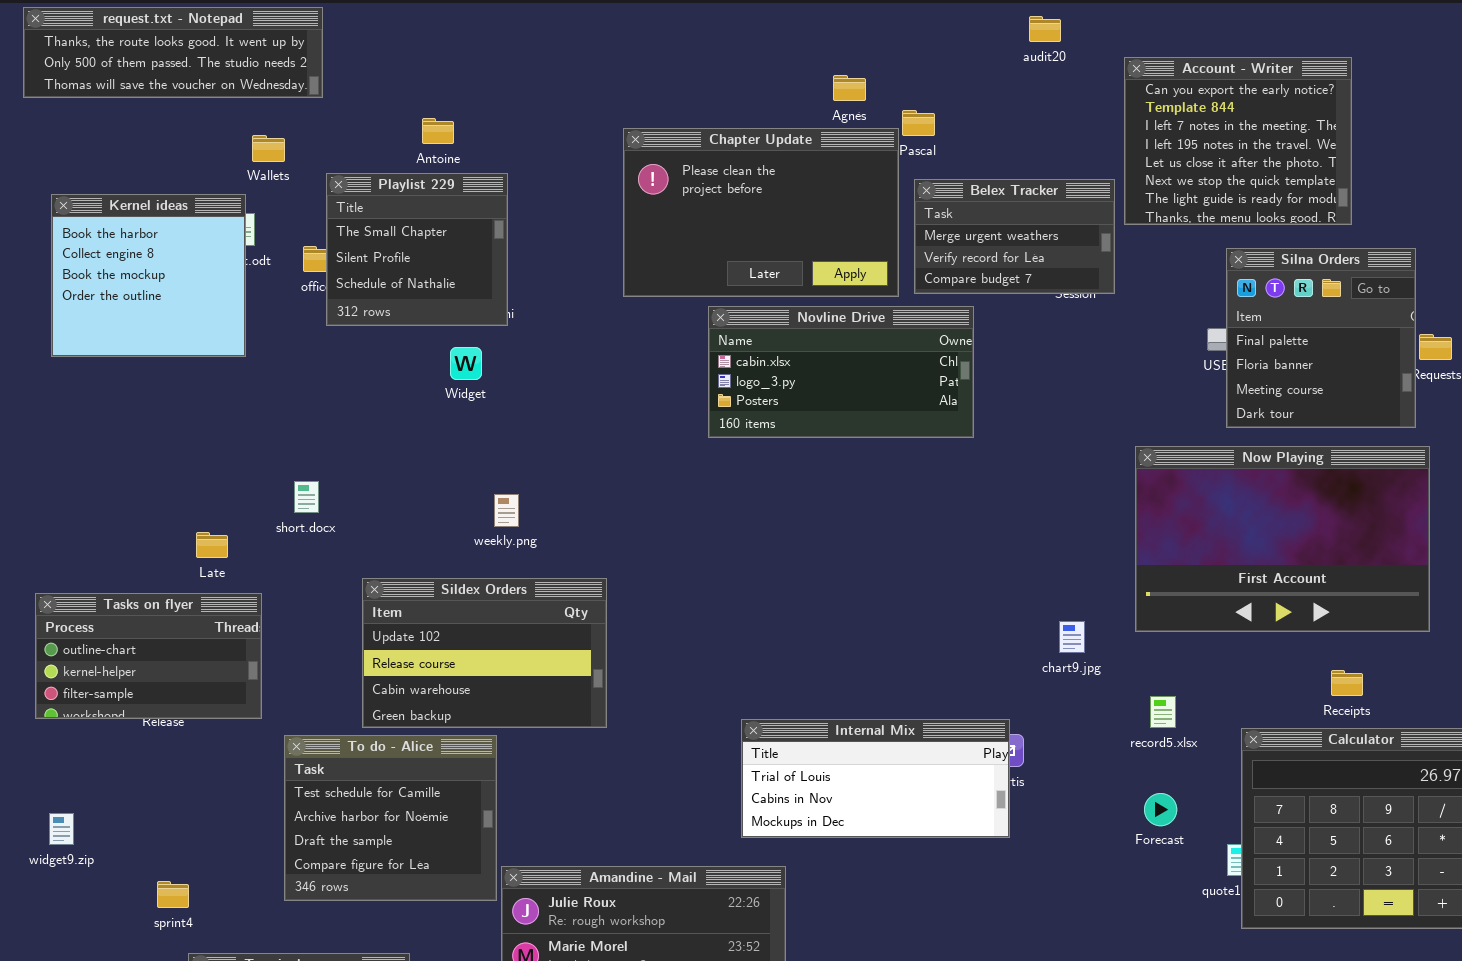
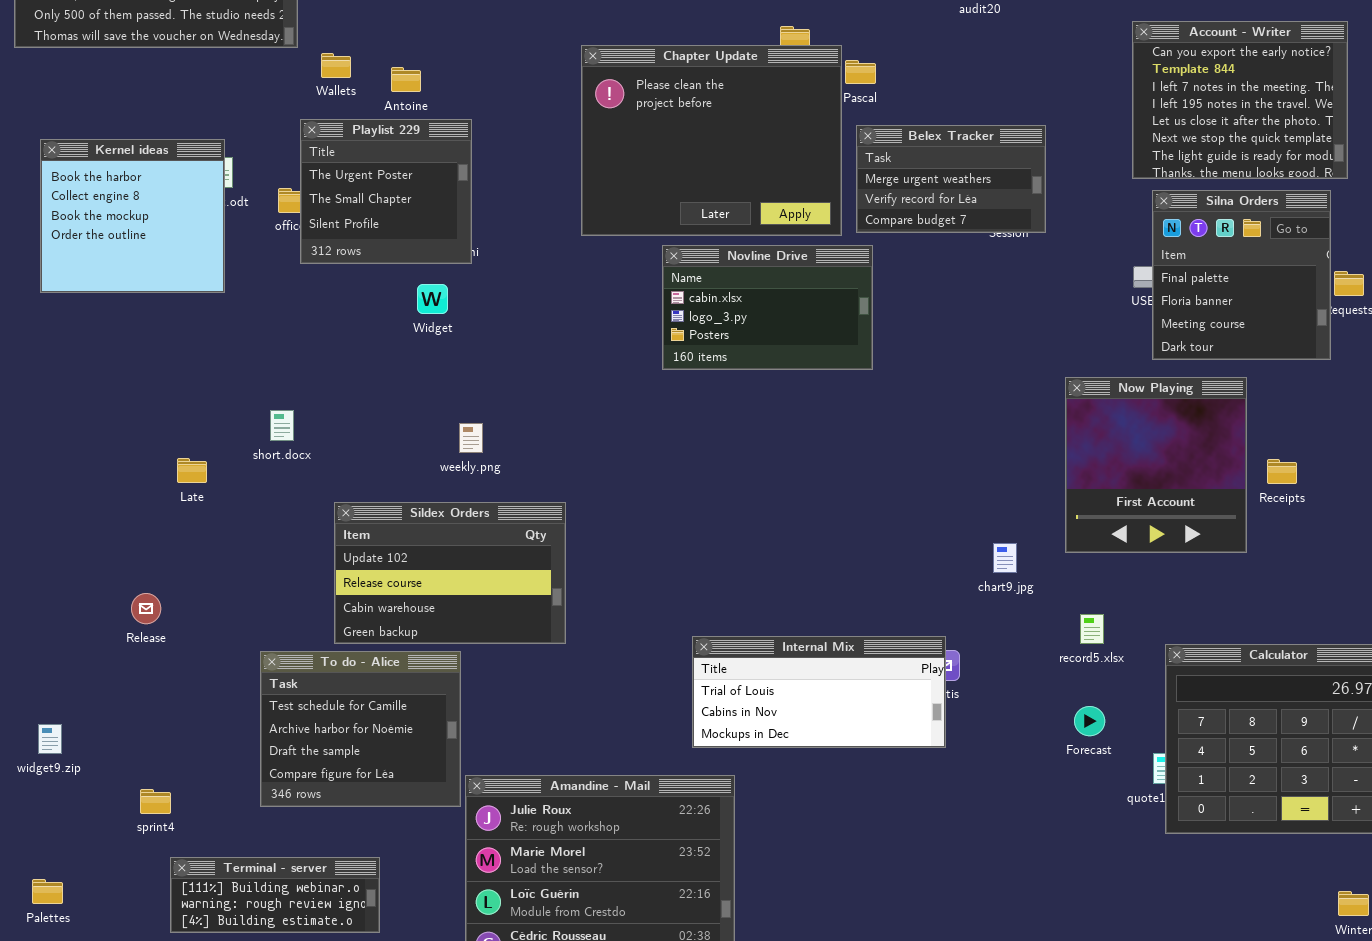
Account - Writer: [1124,57,1352,225] -> [1132,21,1348,179], moved
Chapter Update: [623,128,899,297] -> [581,45,842,236], resized
Wallets: [252,135,285,162] -> [321,53,351,78], moved
Playlist 229: [326,173,508,326] -> [300,119,472,264], scrolled up 1 row
Novline Drive: [708,306,974,438] -> [662,245,873,370], resized
Now Playing: [1135,446,1430,632] -> [1065,377,1247,553], resized
Tasks on flyer: [35,593,262,719] -> none, closed
Receipts: [1331,670,1363,696] -> [1267,459,1297,484], moved

